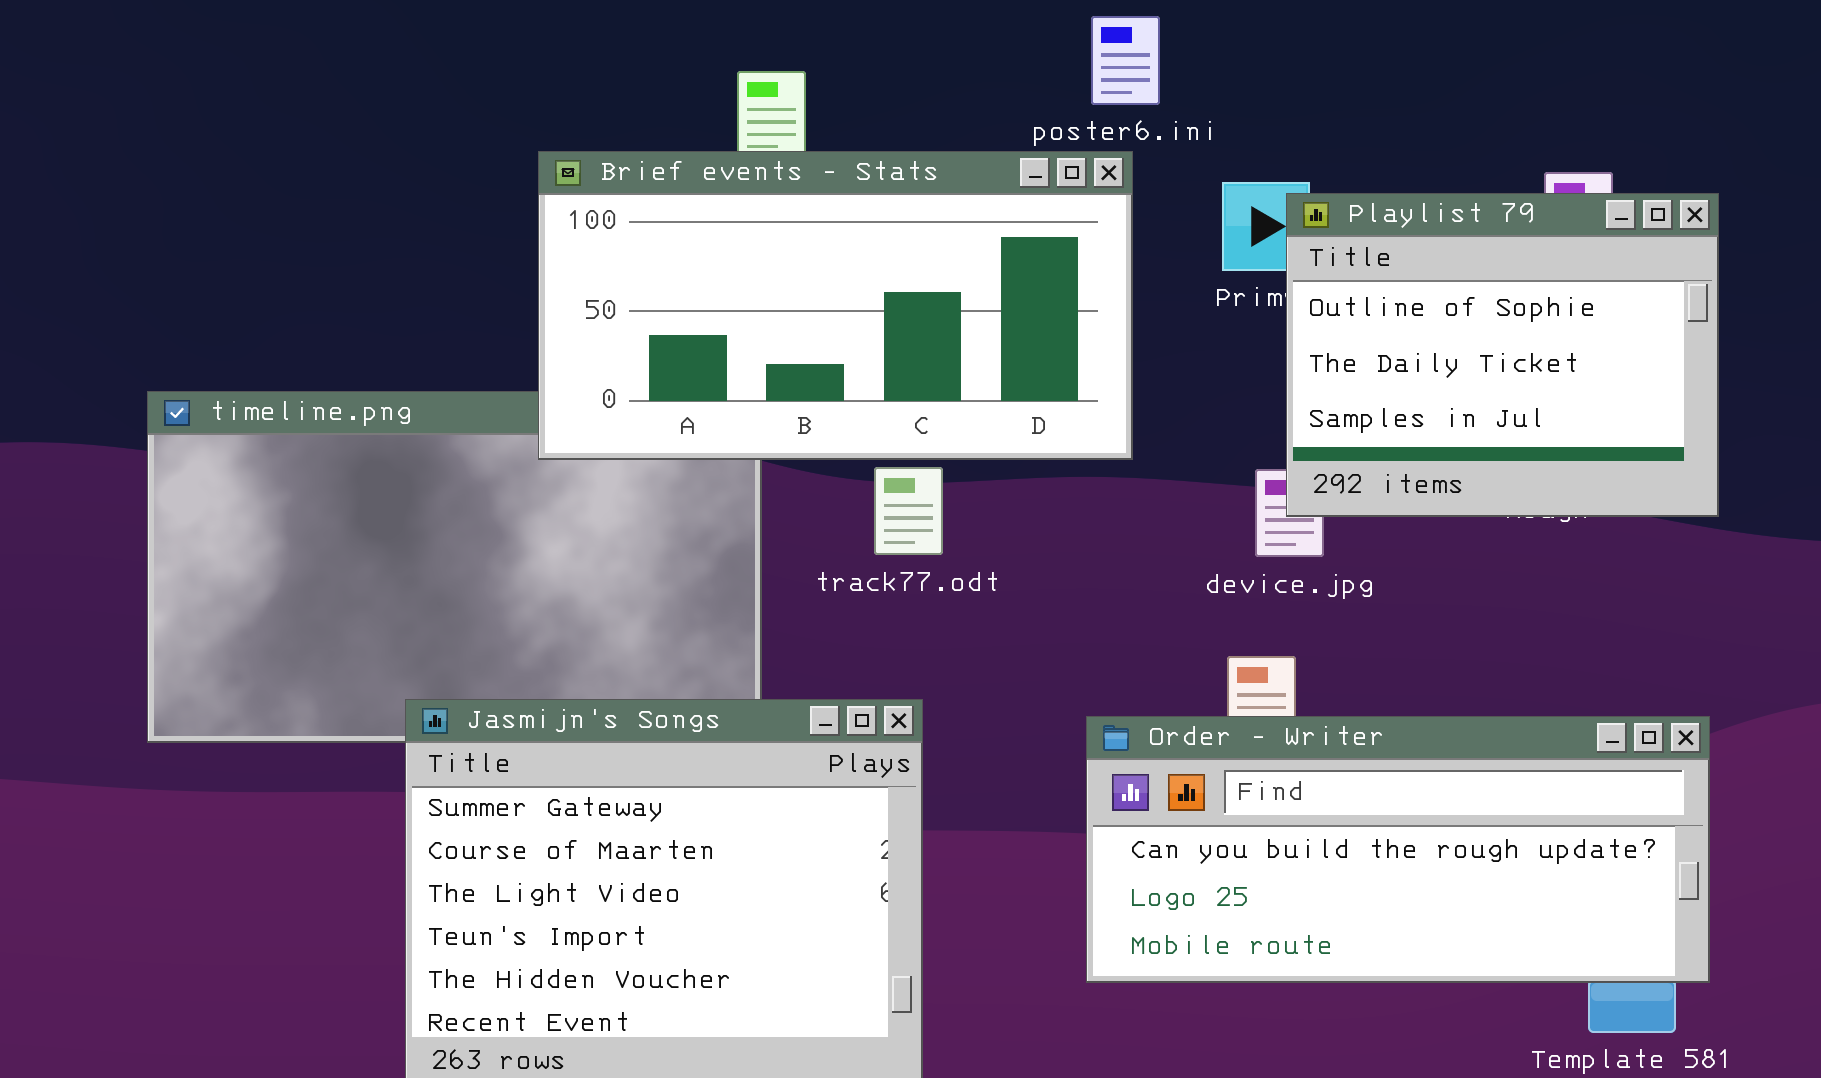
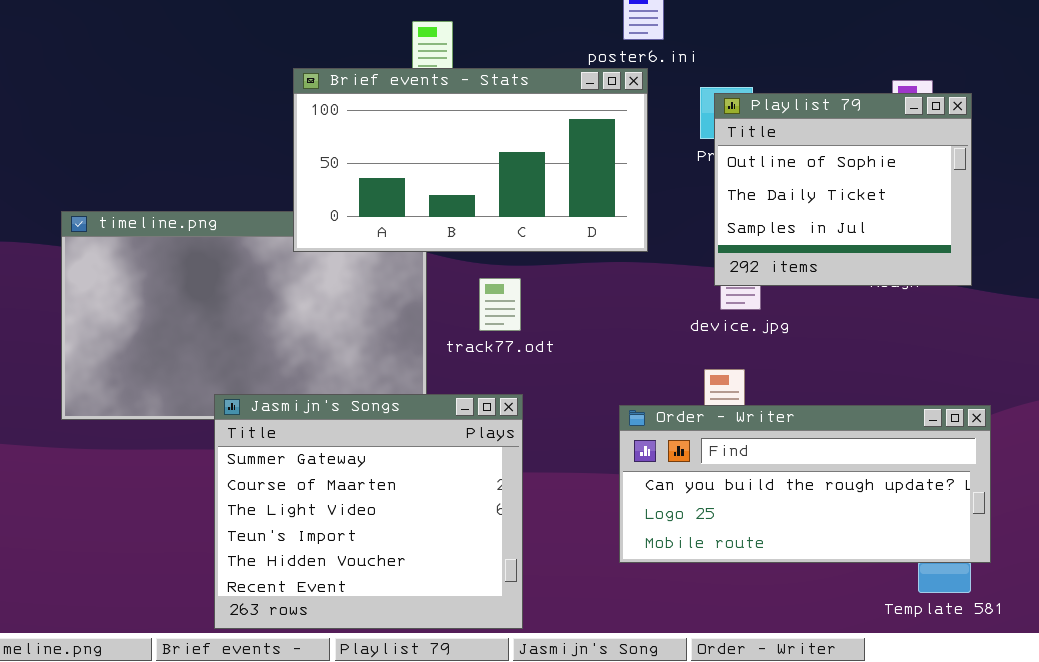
Playlist 79: [1286,193,1719,517] -> [714,93,972,286], moved
track77.odt: [874,467,943,555] -> [479,278,521,331], moved

